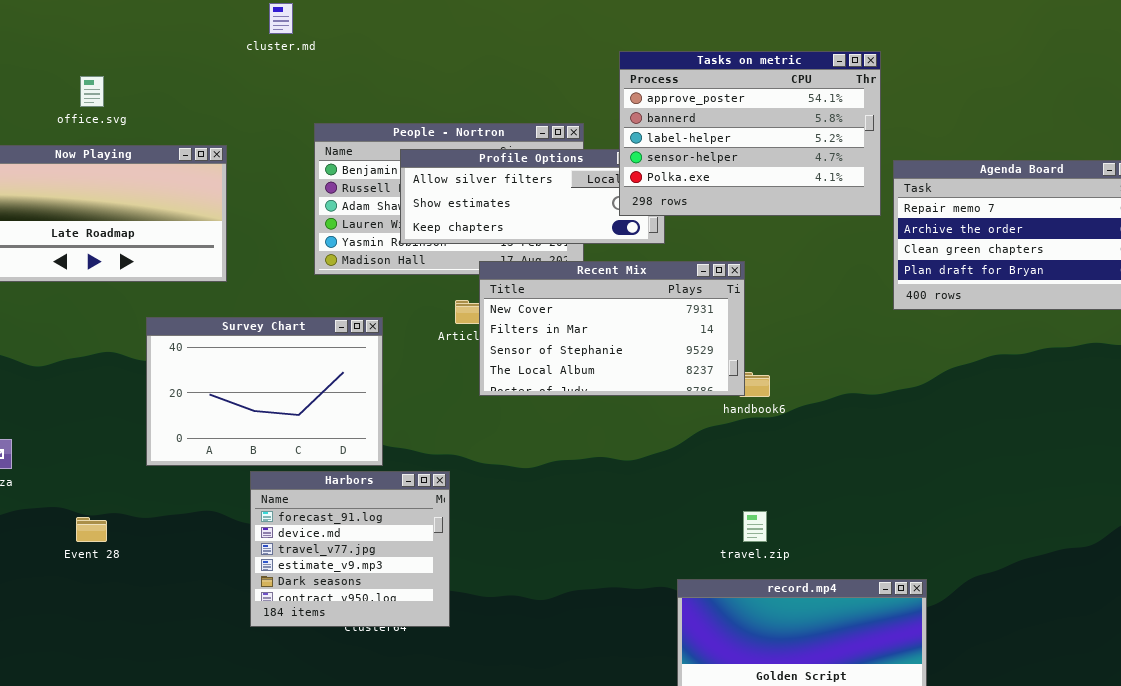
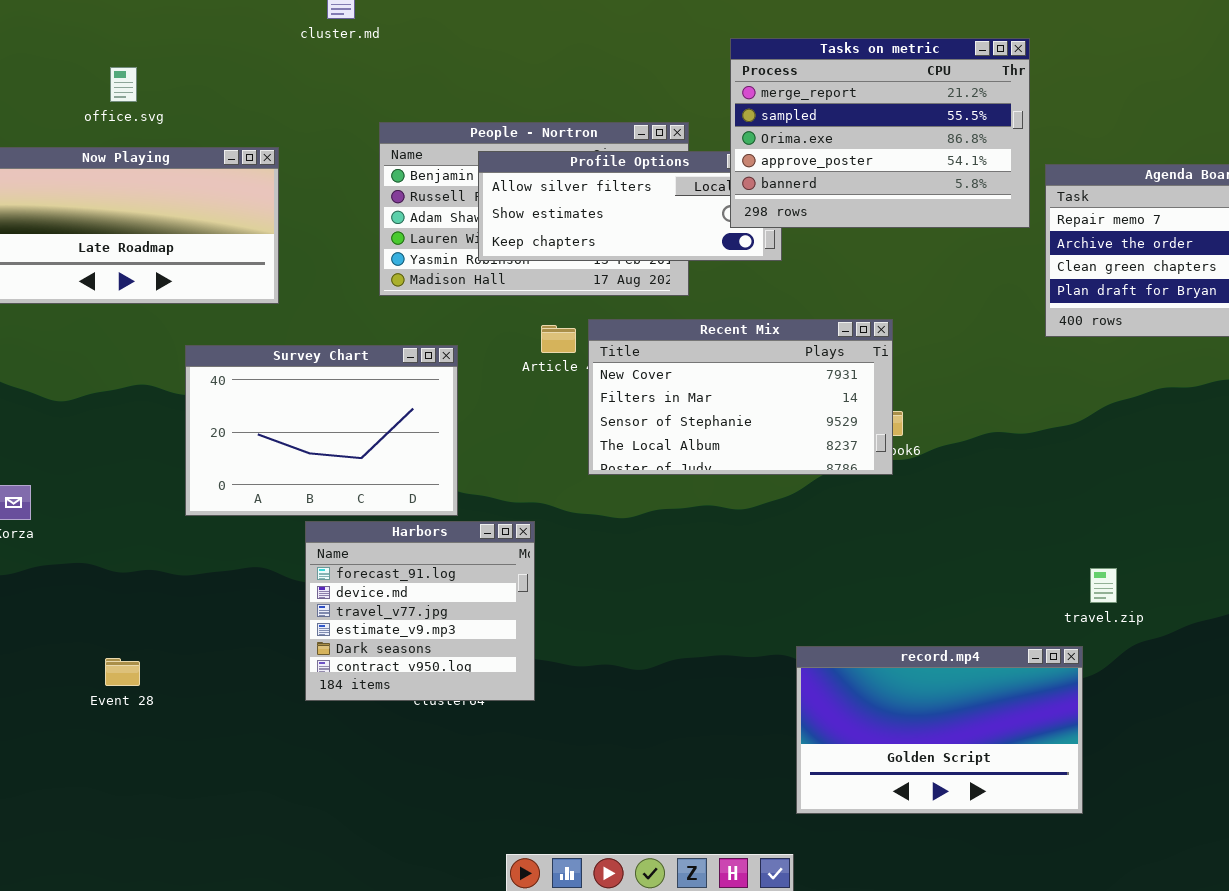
Tasks on metric: [619,51,881,216] -> [730,38,1030,228], scrolled up 3 rows
Recent Mix: [479,261,745,396] -> [588,319,893,475], moved
travel.zip: [743,511,767,542] -> [1090,568,1117,603], moved
Event 28: [76,517,107,542] -> [105,658,140,686], moved

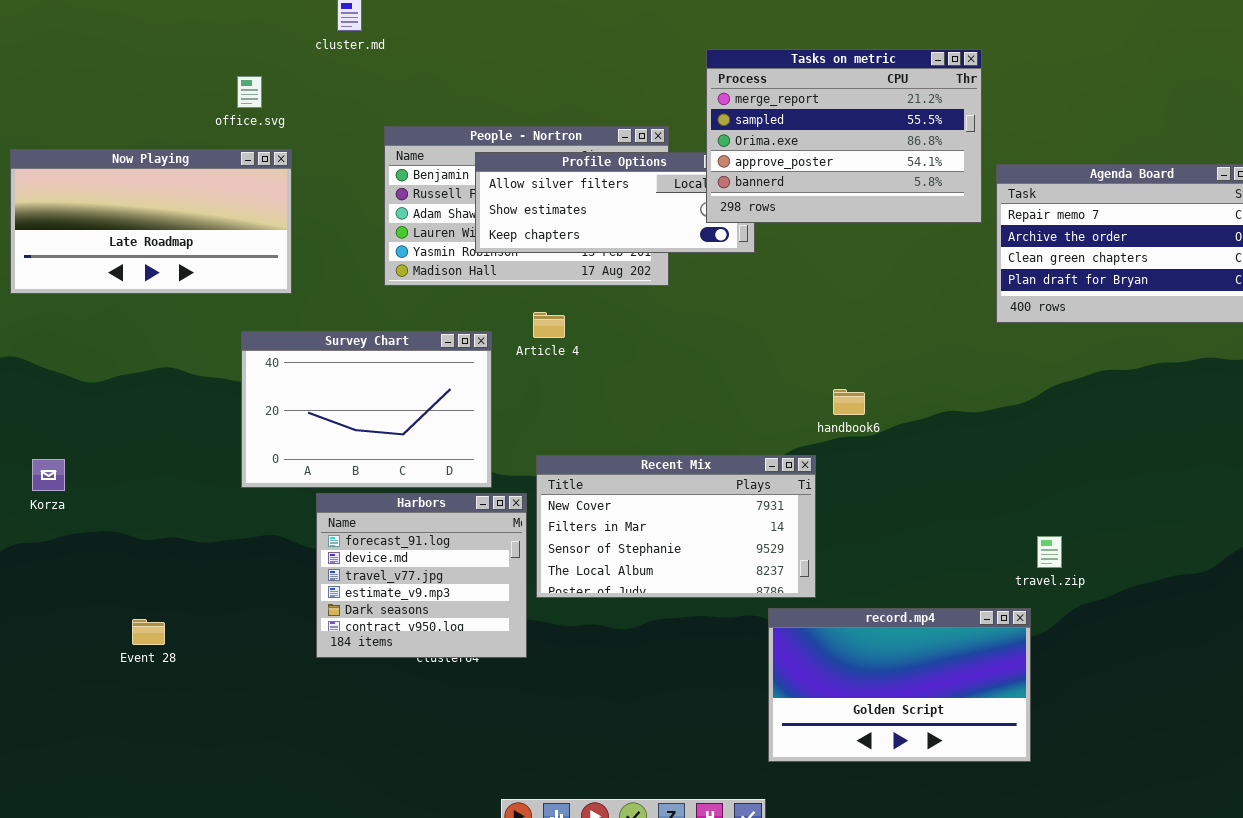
office.svg: [110,67,137,102] -> [237,76,262,108], moved
Recent Mix: [588,319,893,475] -> [536,455,816,598], moved
Survey Chart: [185,345,458,516] -> [241,331,492,488], moved

